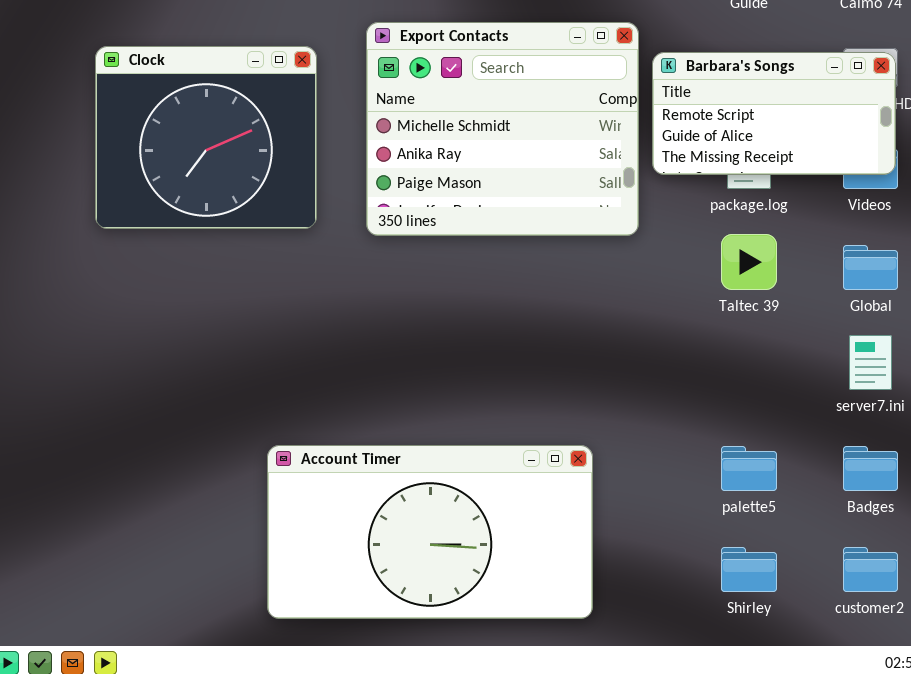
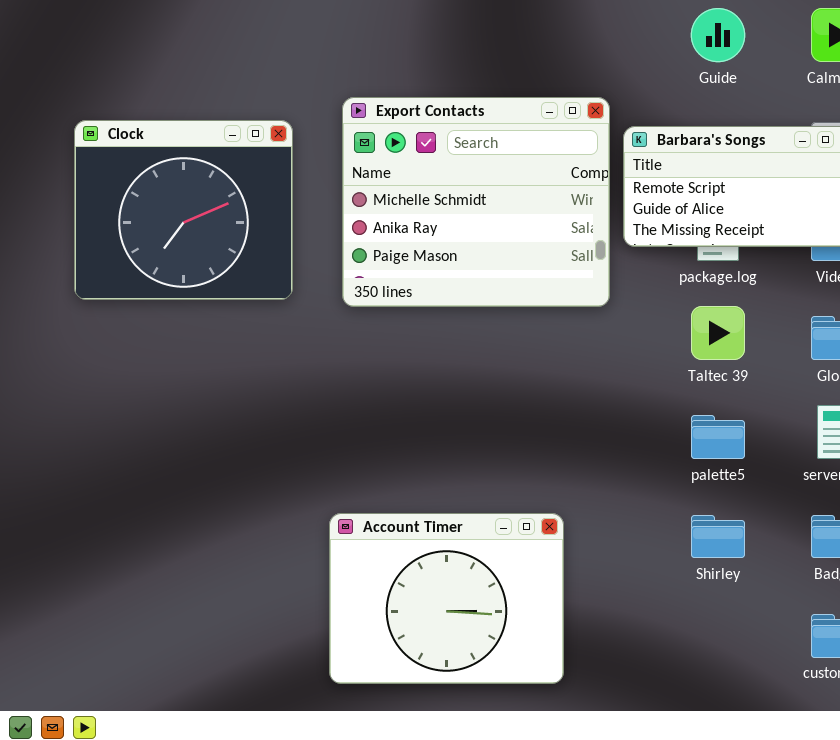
Account Timer: [267,445,593,619] -> [329,513,564,684], resized
palette5: [721,446,777,491] -> [691,415,745,459], moved
Shirley: [721,547,777,592] -> [691,515,745,558], moved

